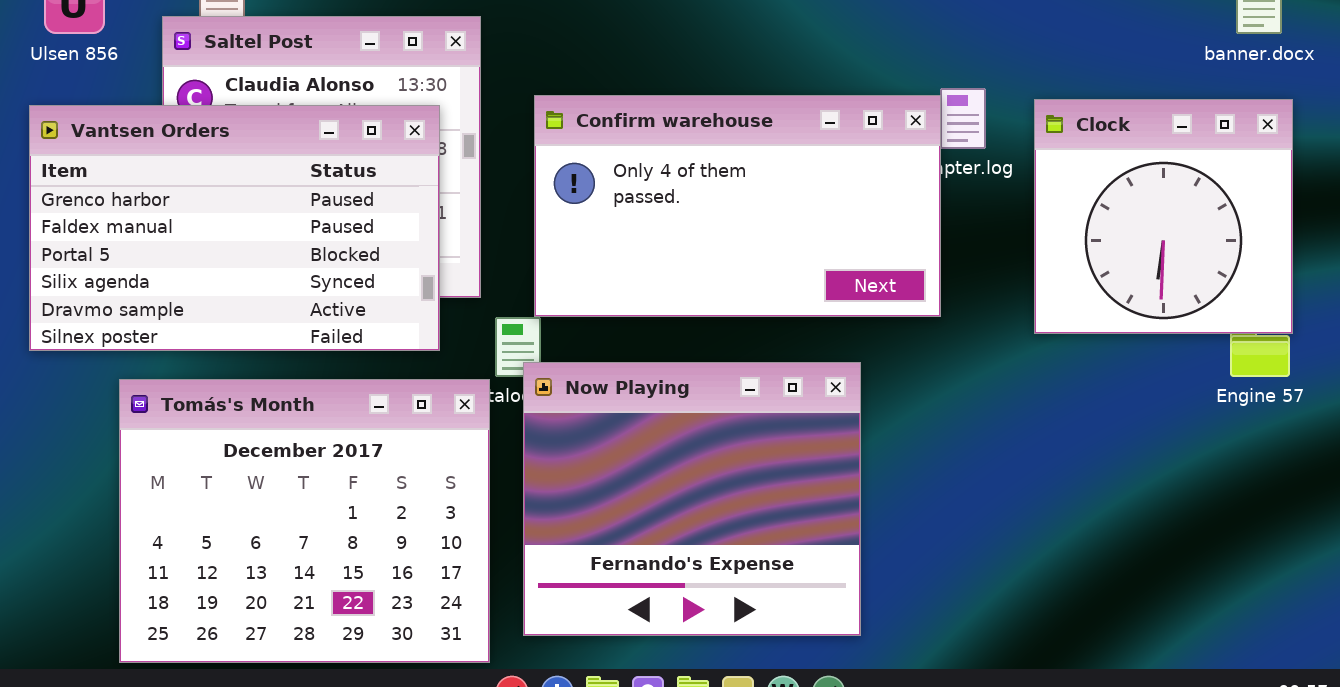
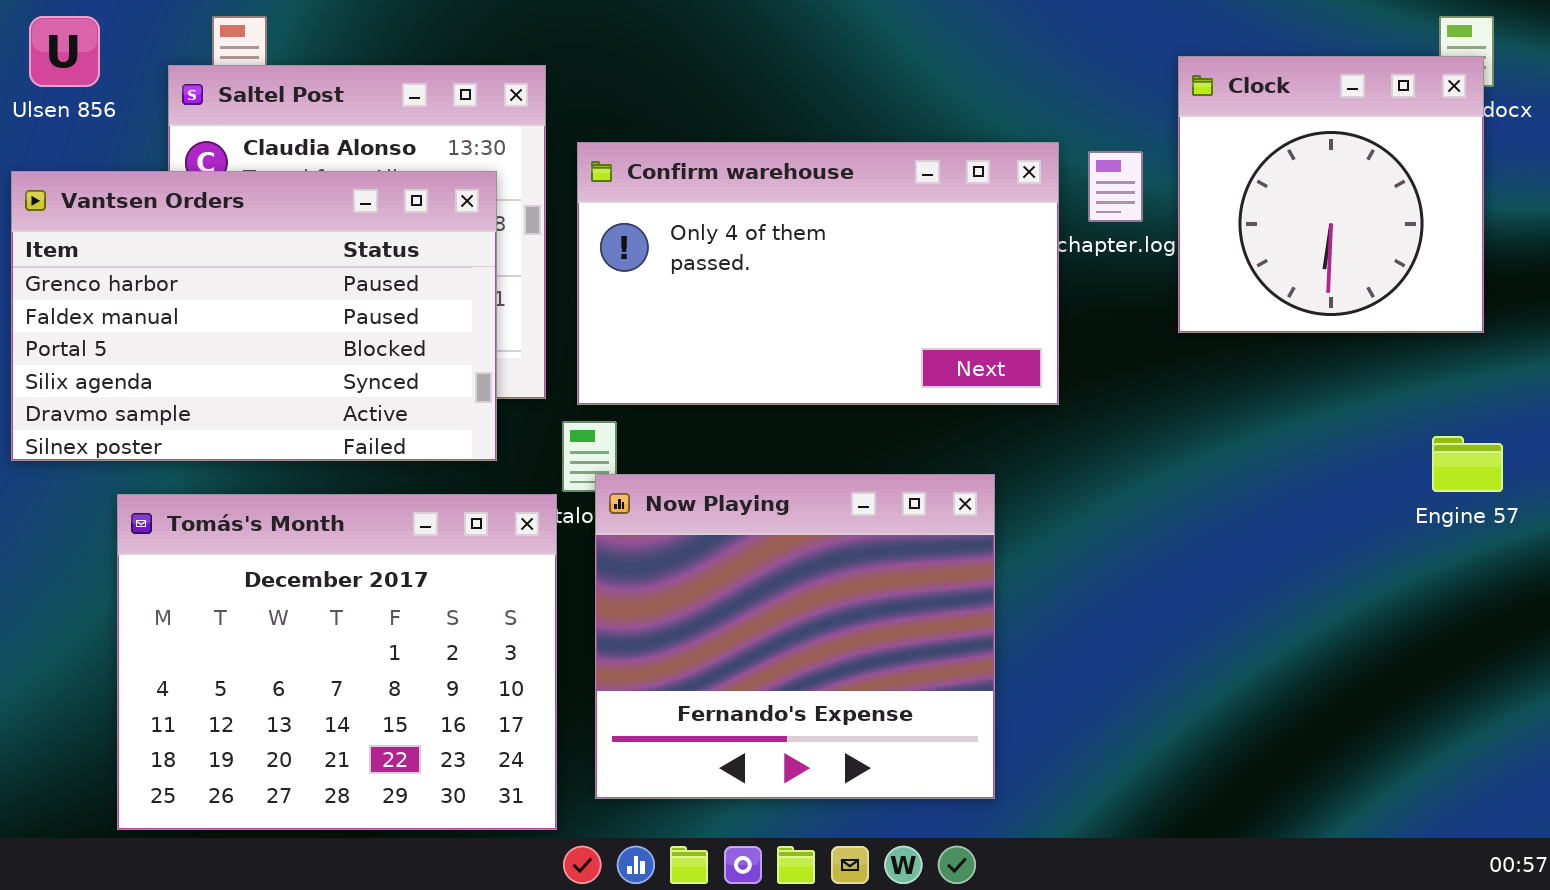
Confirm warehouse: [534,95,941,317] -> [577,142,1059,405], moved
Clock: [1034,99,1293,334] -> [1178,56,1484,333], moved

